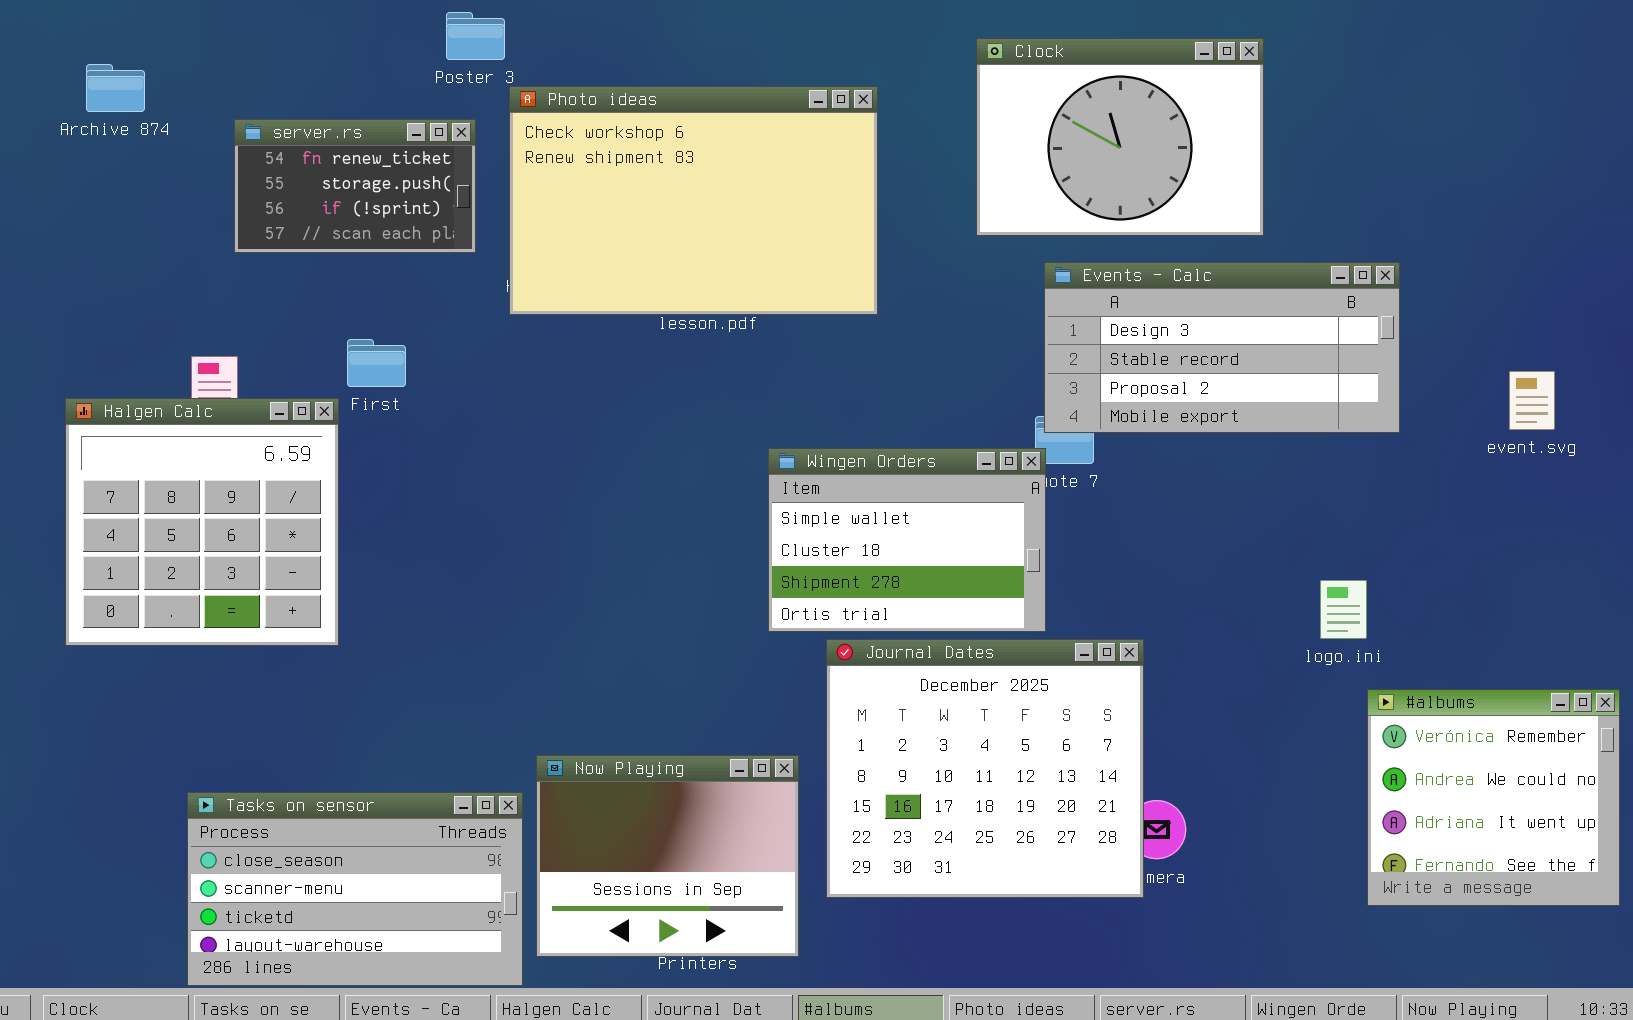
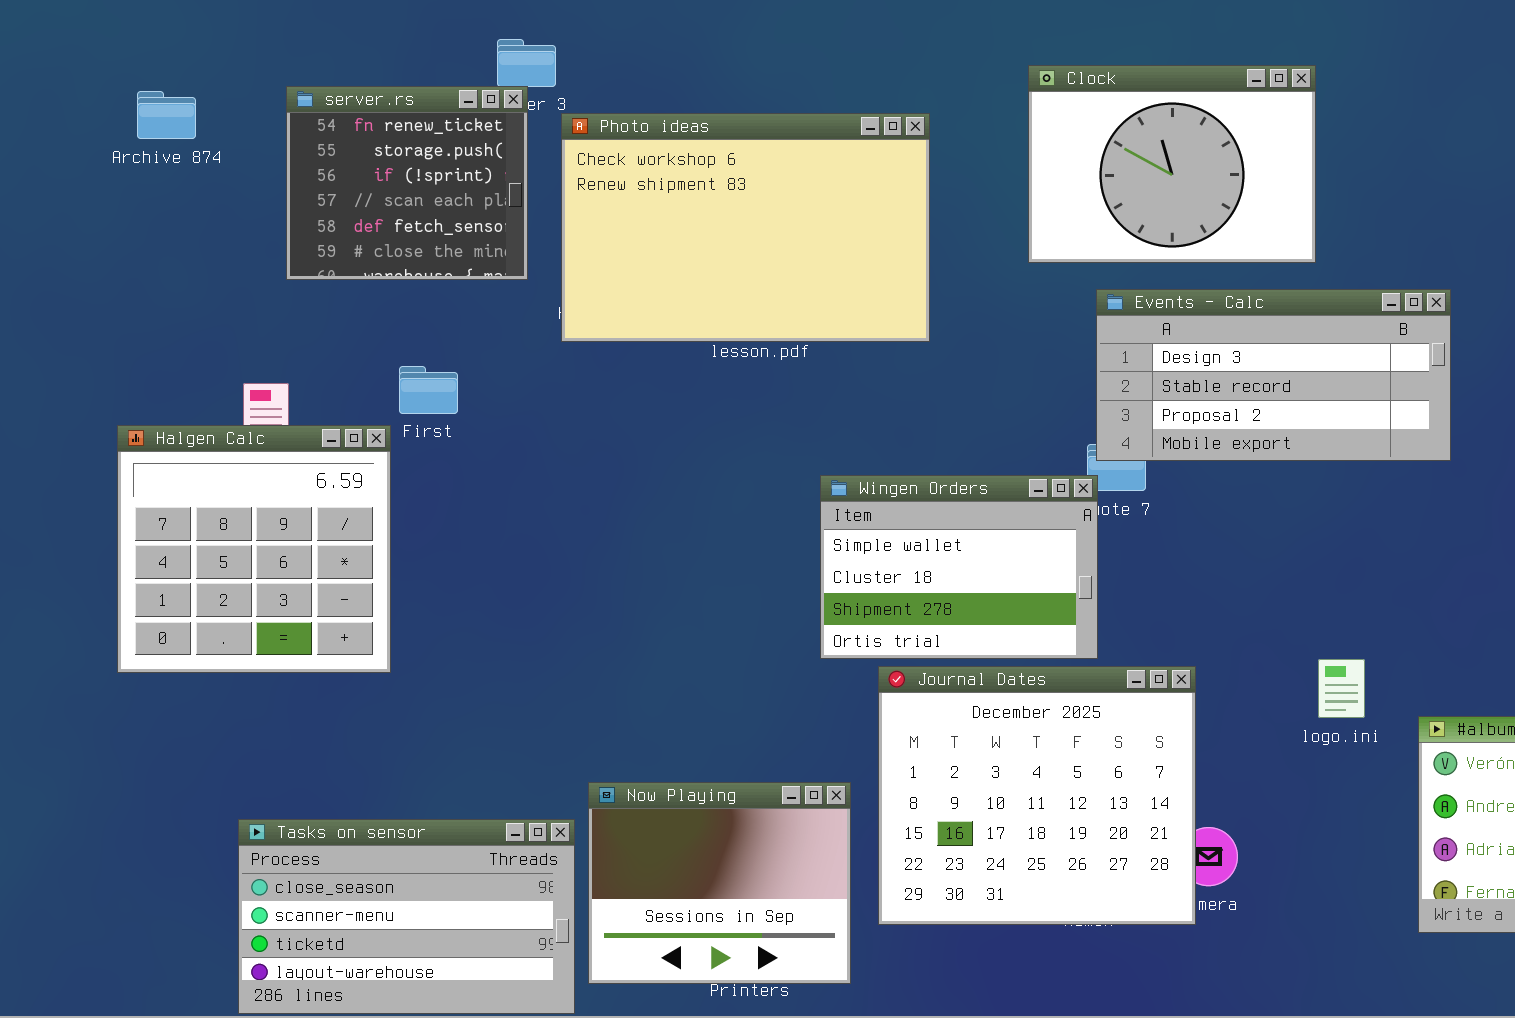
server.rs: [234,119,476,253] -> [286,86,528,280], resized
logo.ini: [1320,580,1367,639] -> [1318,659,1365,718], moved

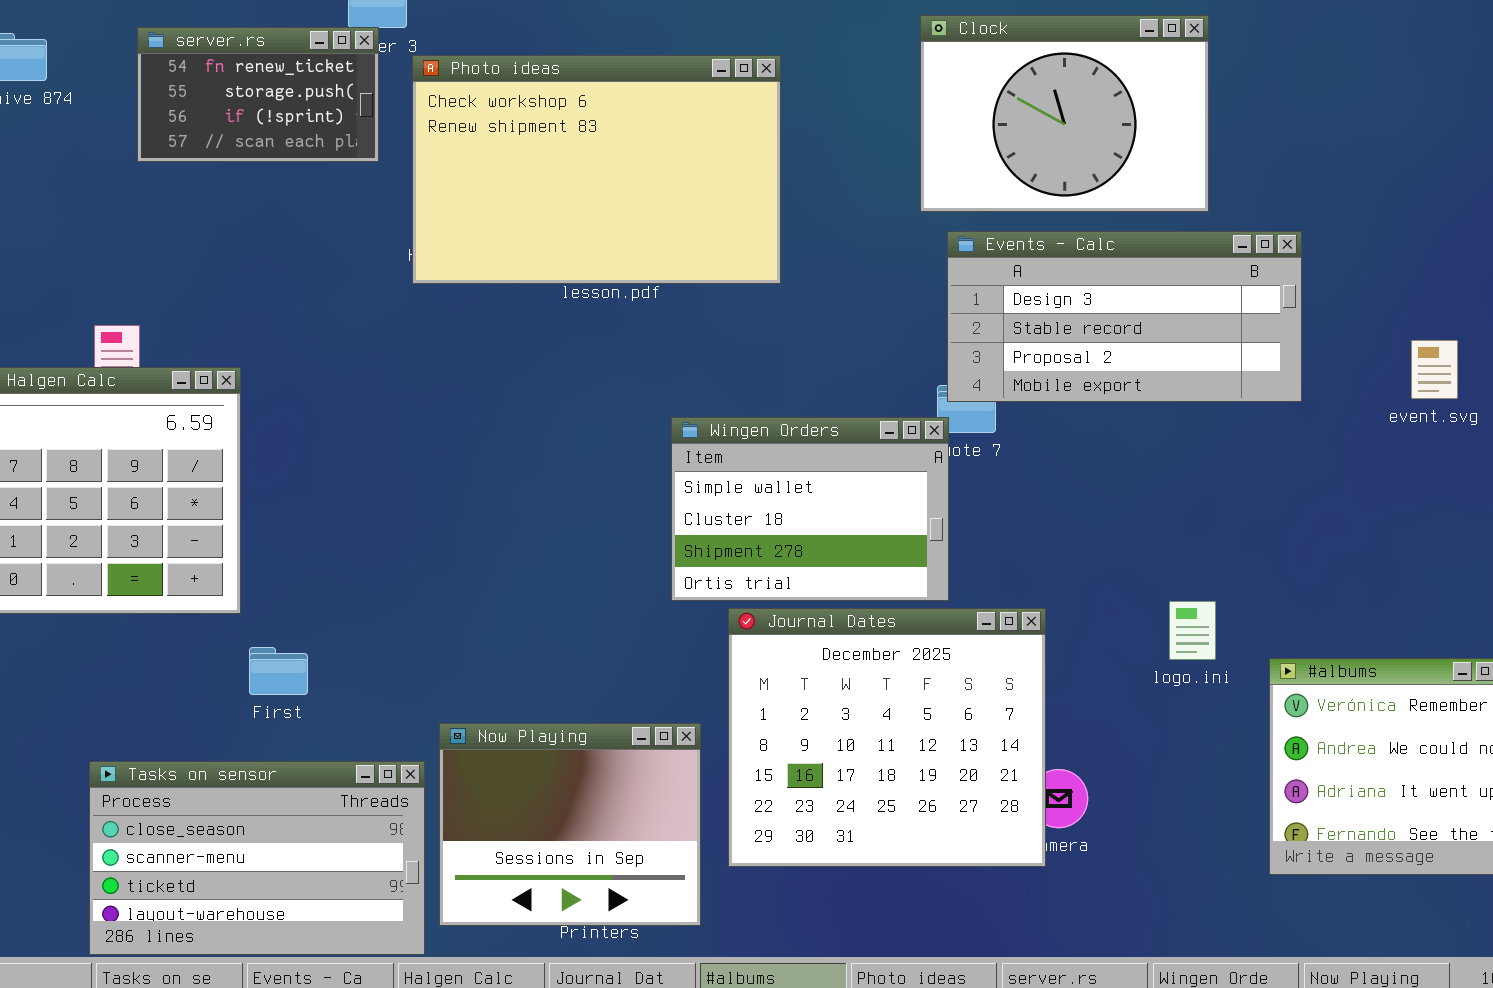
Clock: [1028,65,1316,263] -> [920,15,1209,212], moved
server.rs: [286,86,528,280] -> [137,27,379,162], resized
First: [399,366,458,414] -> [249,647,308,695], moved

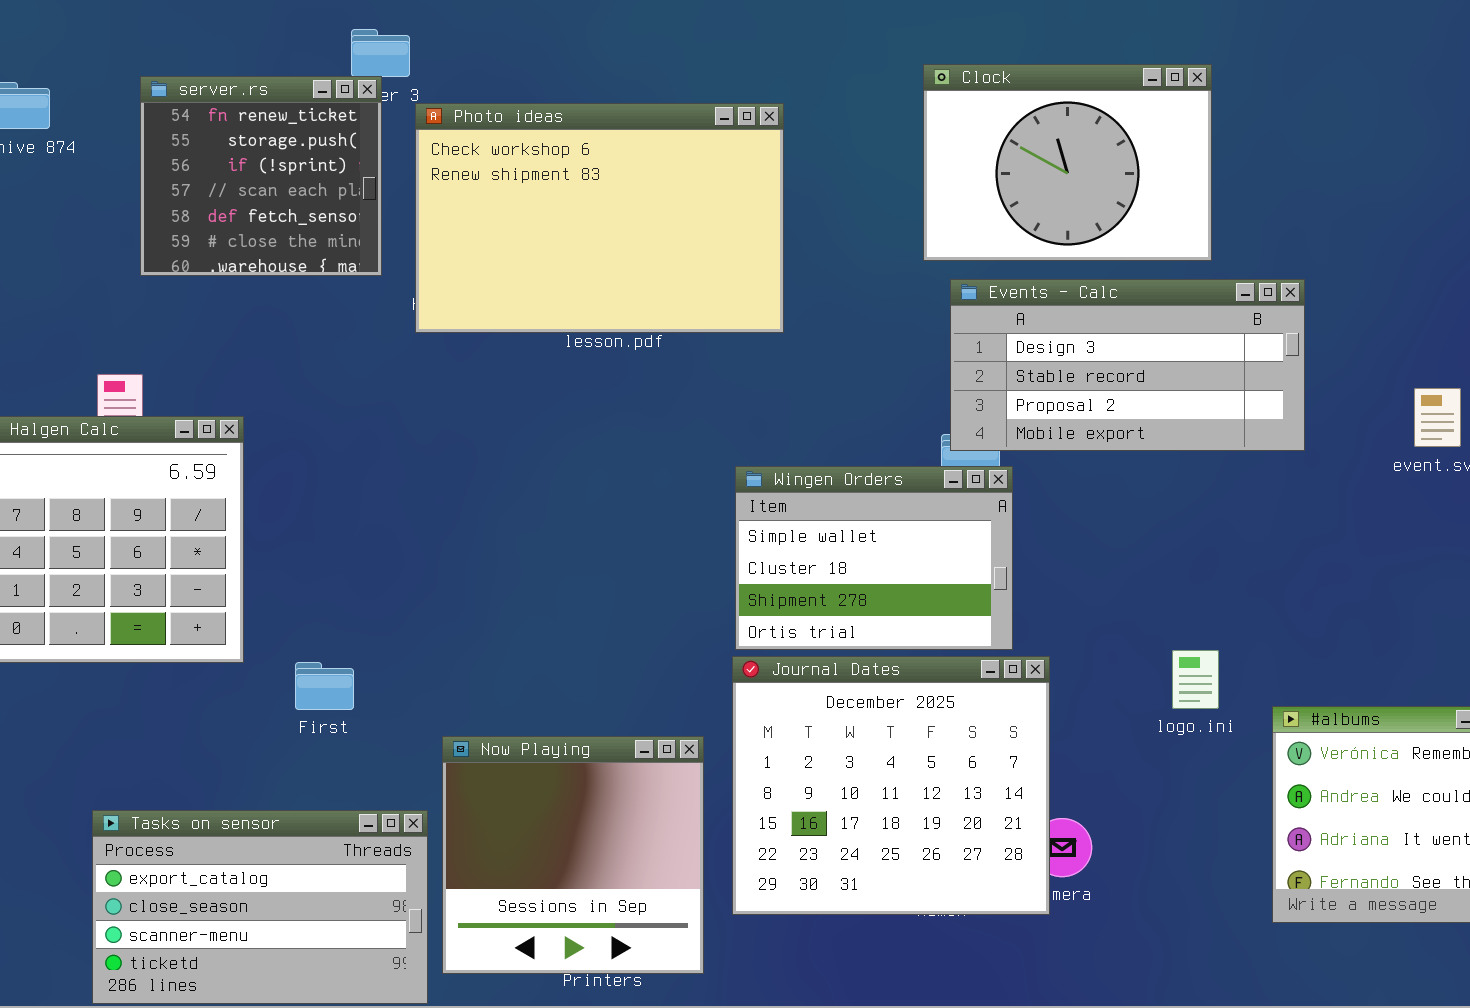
server.rs: [137,27,379,162] -> [140,76,382,276], resized
Wingen Orders: [671,417,949,601] -> [735,466,1013,650], moved
First: [249,647,308,695] -> [295,662,354,710], moved
Now Playing: [439,723,701,926] -> [442,736,704,974], resized
Tasks on sensor: [89,761,425,955] -> [92,810,428,1004], scrolled up 1 row

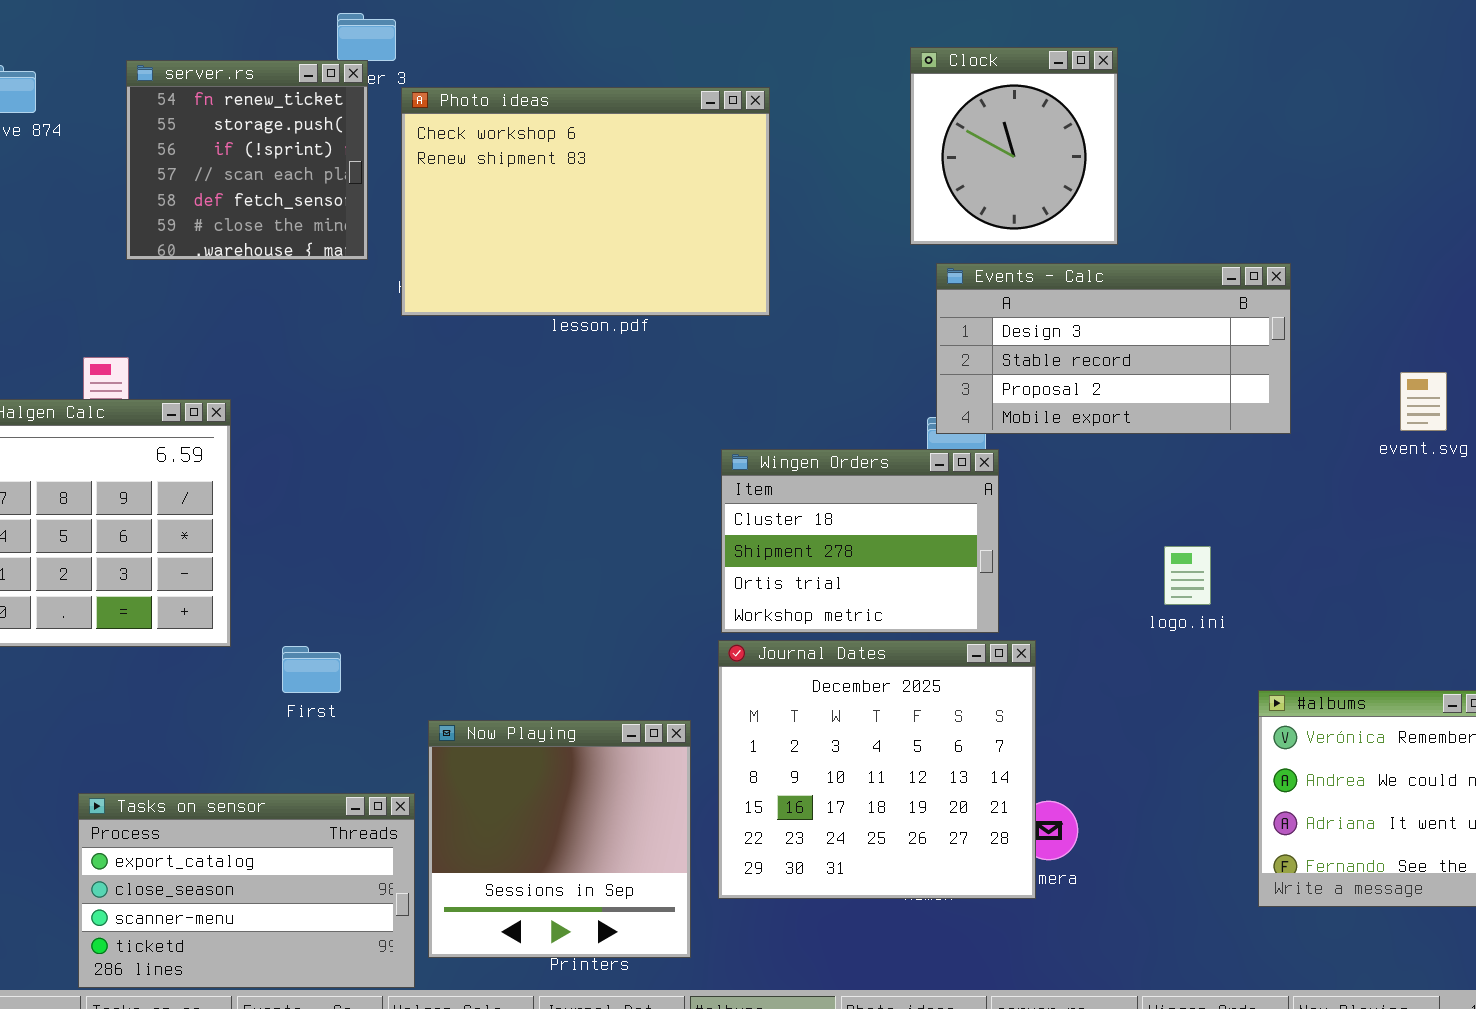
Clock: [923,64,1212,261] -> [910,47,1118,245], resized
Wingen Orders: [735,466,1013,650] -> [721,449,999,633], scrolled down 1 row
logo.ini: [1172,650,1219,709] -> [1164,546,1211,605], moved

